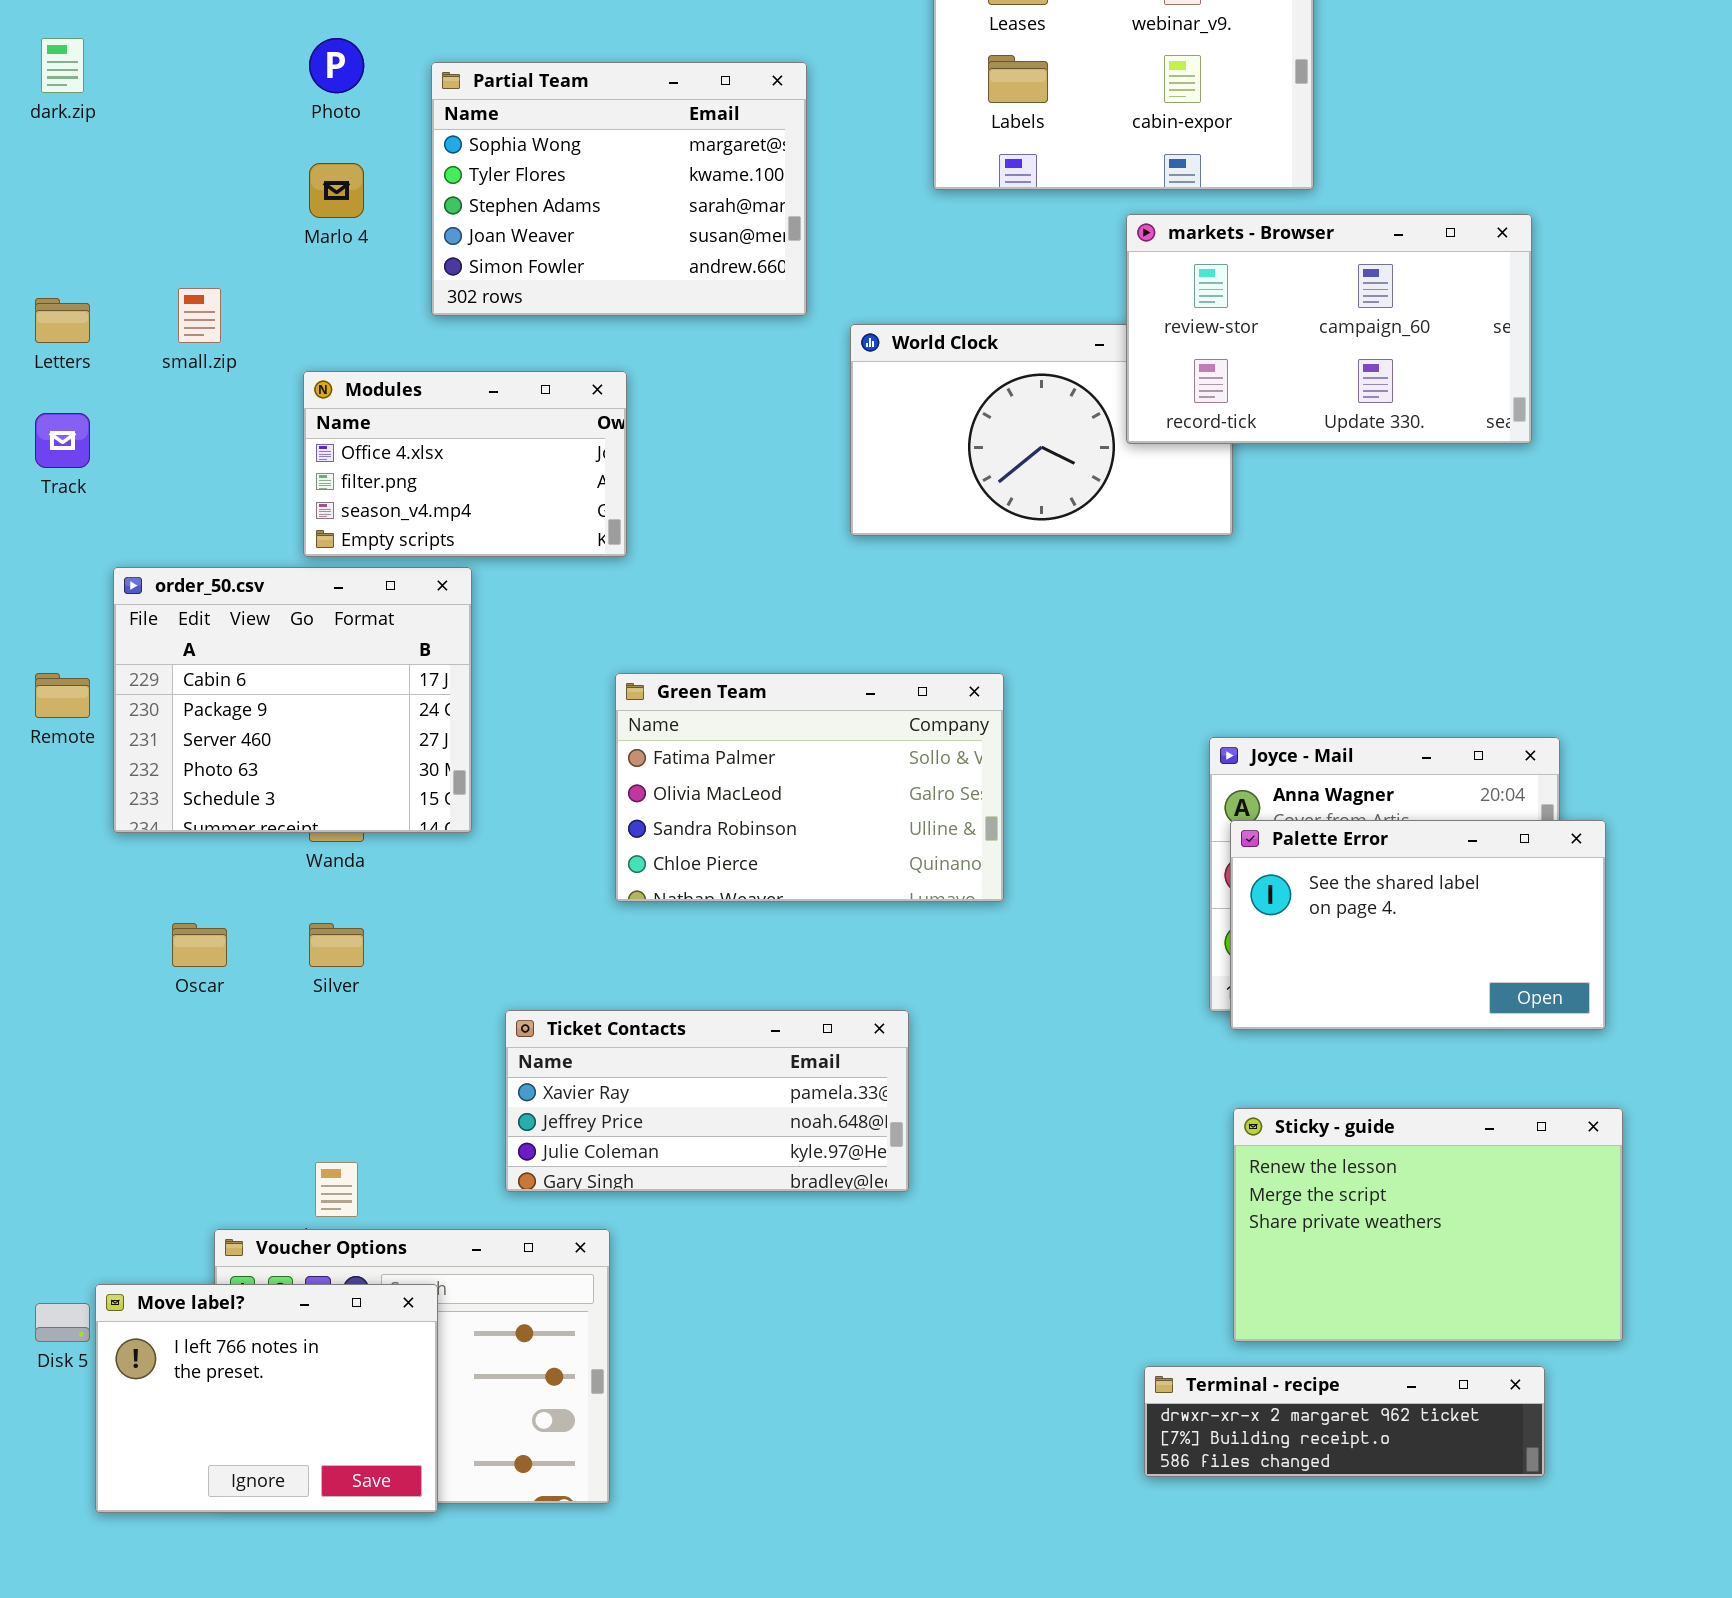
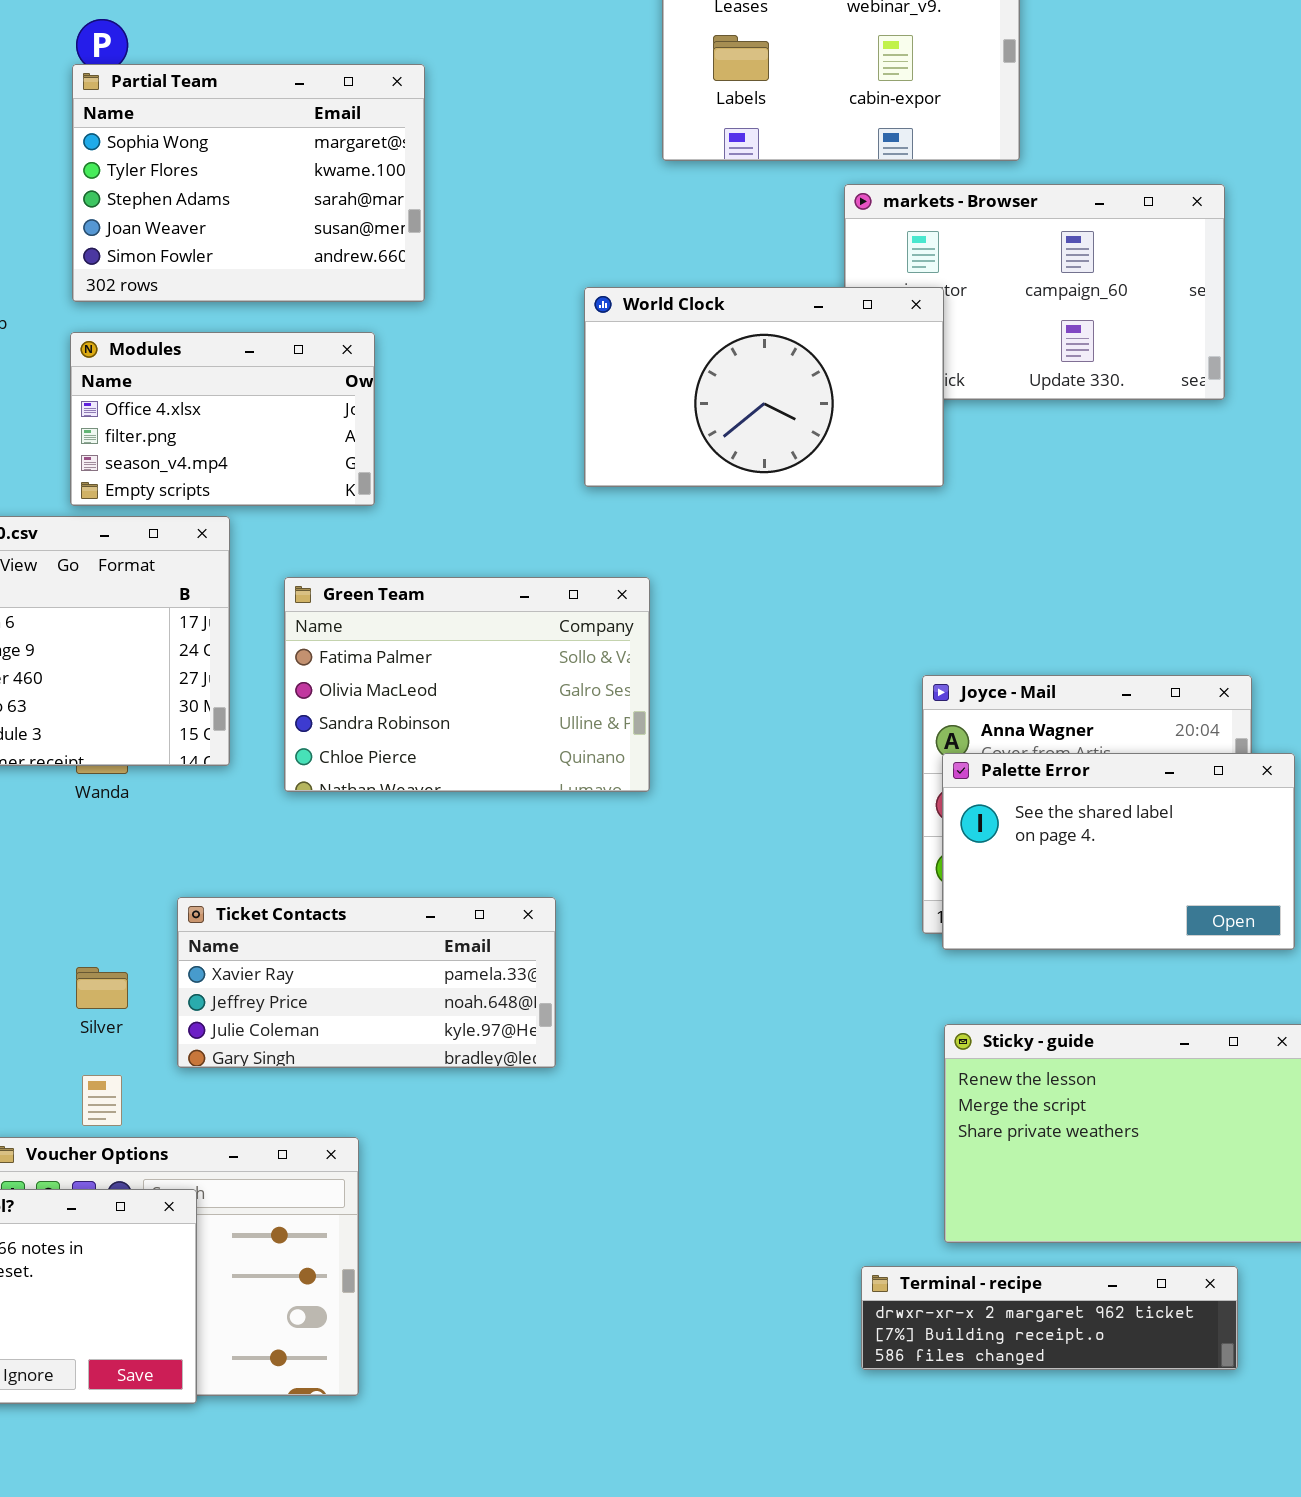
Partial Team: [431,62,807,316] -> [72,64,425,302], moved
World Clock: [850,324,1233,536] -> [584,287,944,487], raised
Green Team: [615,673,1004,902] -> [284,577,650,792], moved
Silver: [309,923,364,967] -> [76,967,128,1009], moved
Ticket Contacts: [505,1010,909,1192] -> [177,897,556,1068], moved

